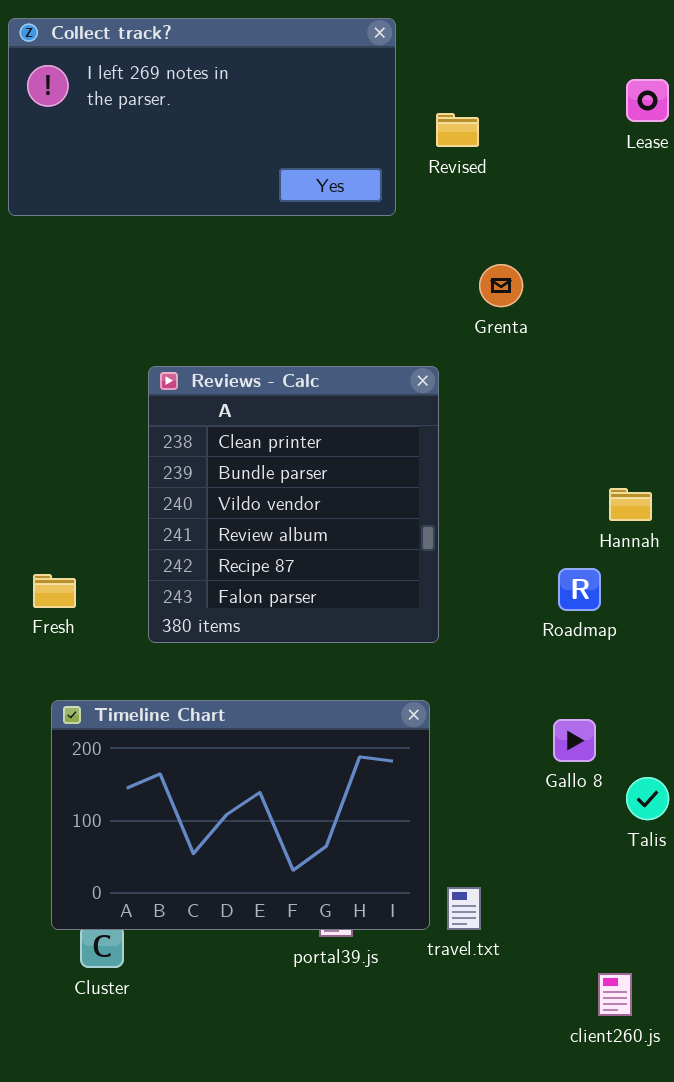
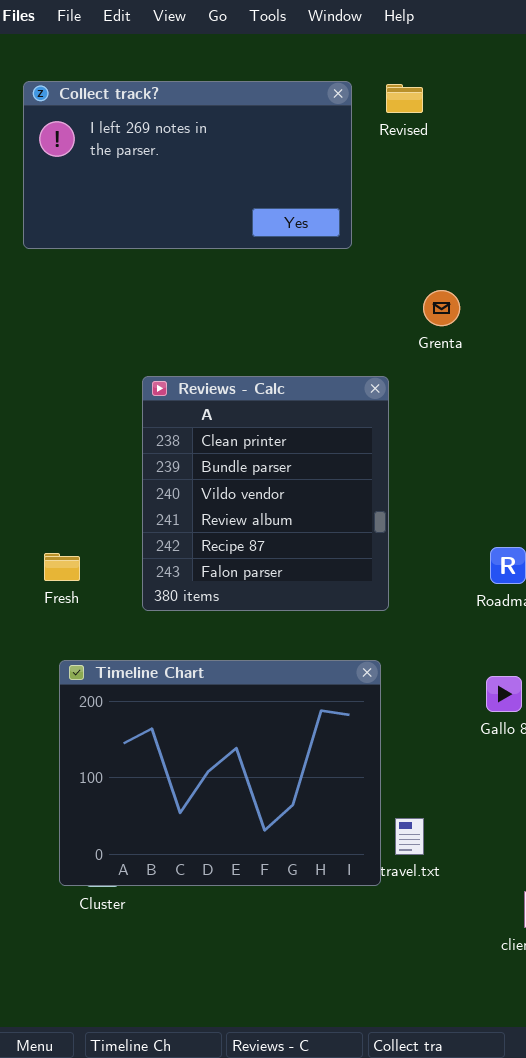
Revised: [436,113,479,147] -> [386,84,423,113], moved
Timeline Chart: [51,700,430,930] -> [59,660,381,886], resized

